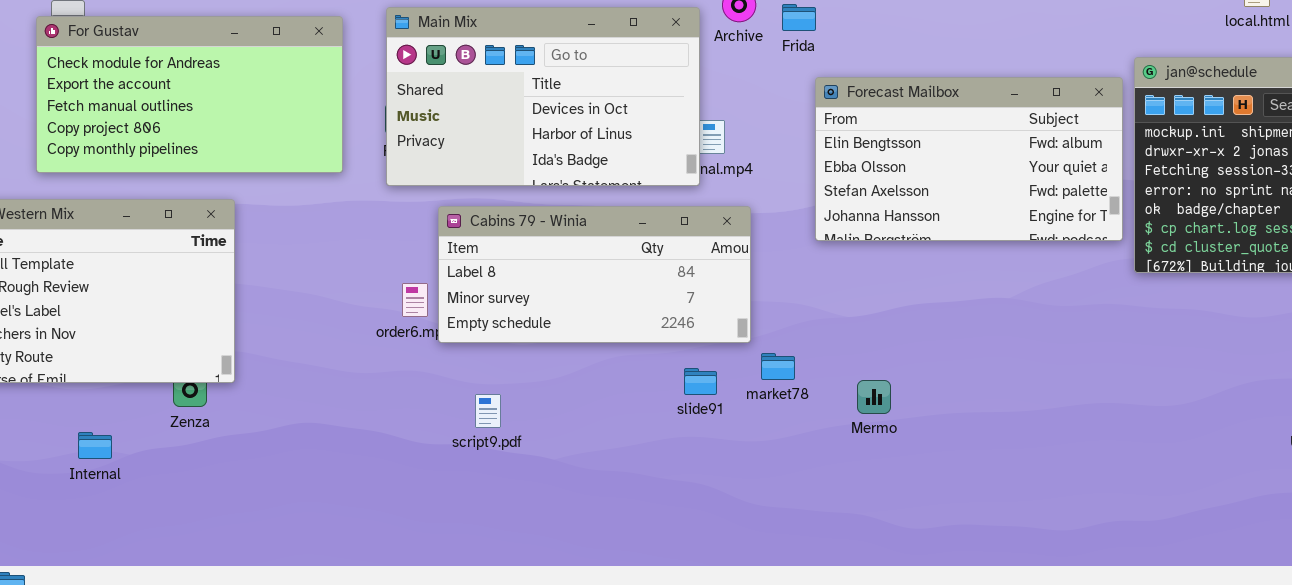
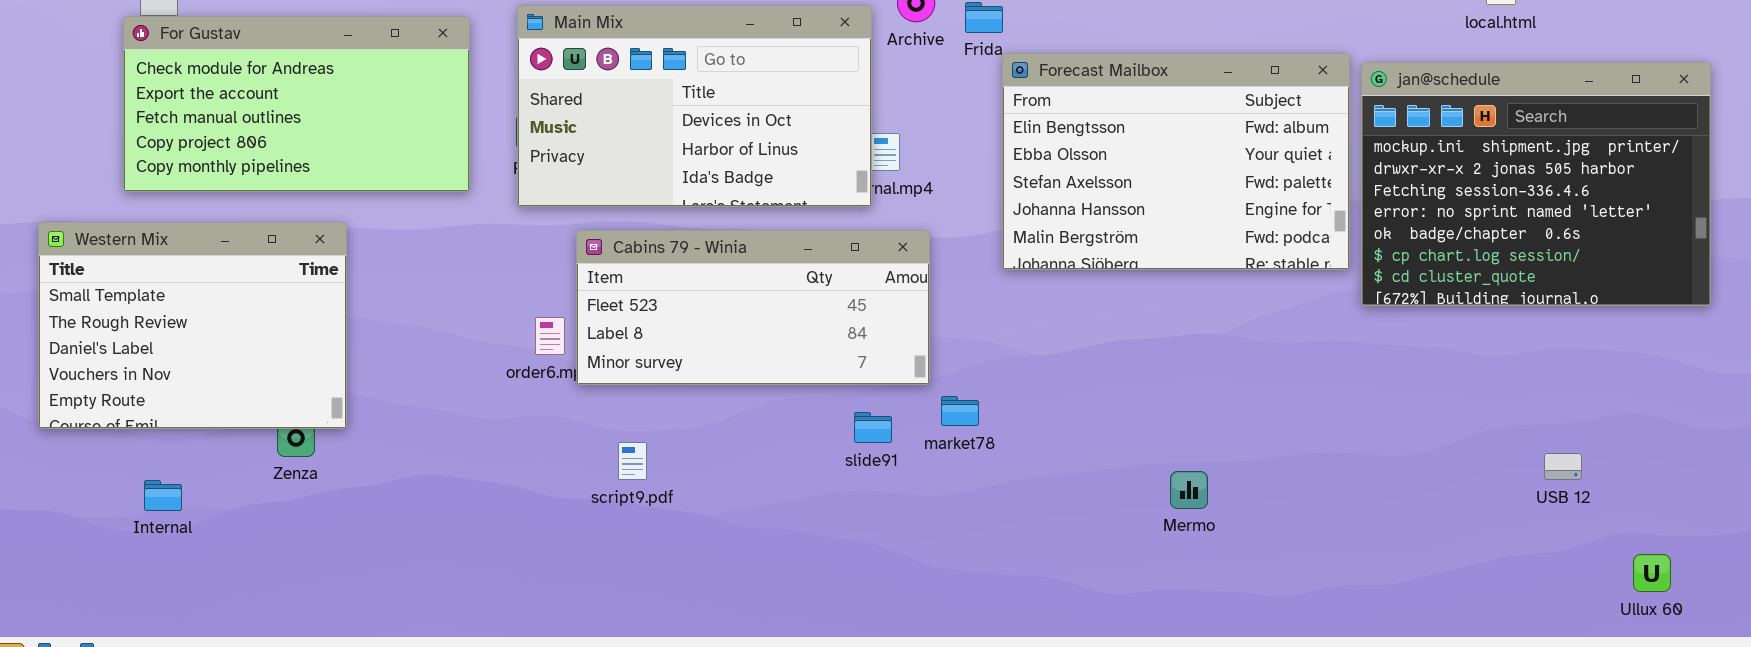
Forecast Mailbox: [815,77,1123,241] -> [1002,53,1350,270], resized
Cabins 79 - Winia: [438,206,751,343] -> [576,230,930,385], scrolled up 1 row
Mermo: [857,380,891,414] -> [1170,471,1208,509], moved
Internal: [78,432,112,459] -> [144,480,182,511], moved

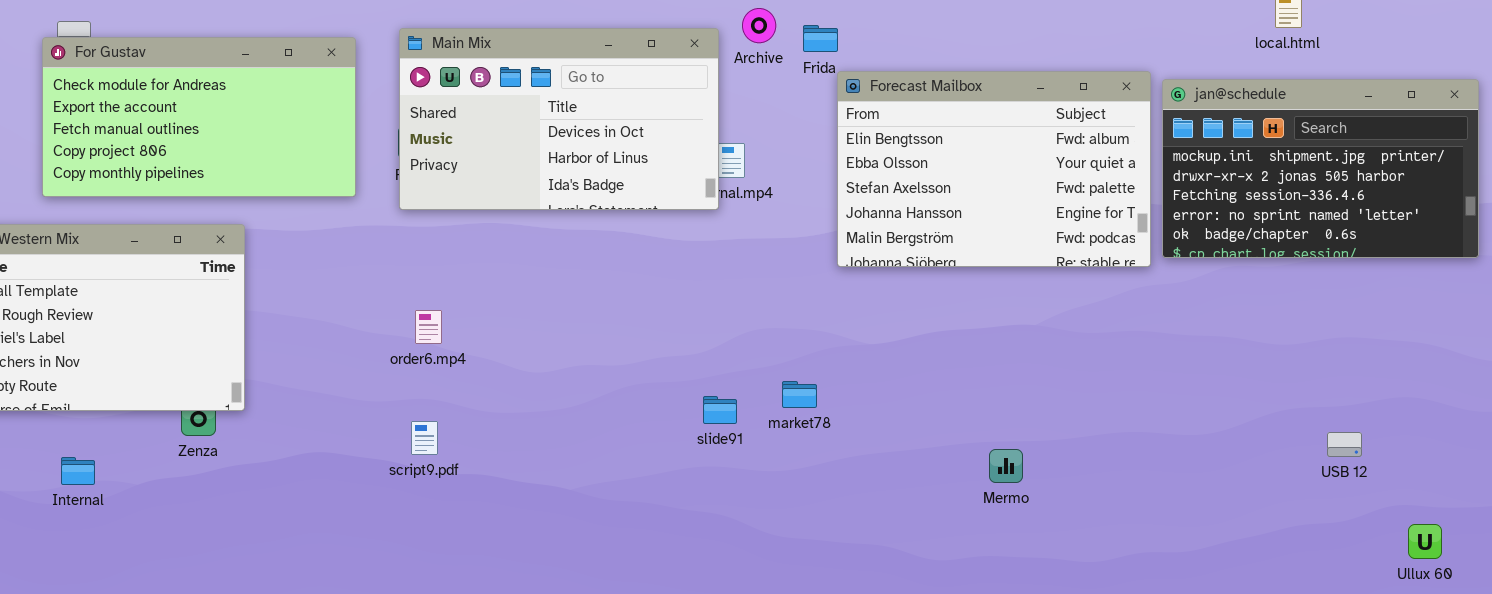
jan@schedule: [1361,62,1711,306] -> [1162,79,1479,258], resized
Cabins 79 - Winia: [576,230,930,385] -> none, closed
script9.pdf: [618,442,647,480] -> [411,421,438,455], moved

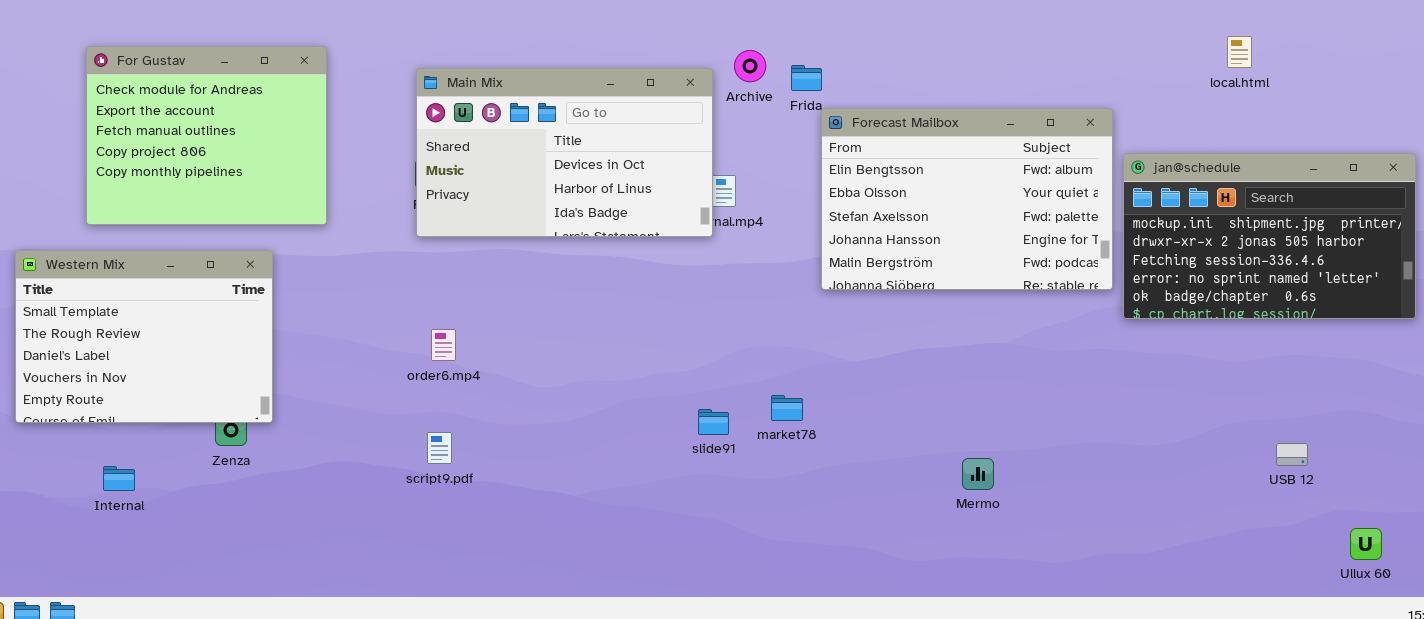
For Gustav: [42,37,356,197] -> [86,46,327,225], resized
jan@schedule: [1162,79,1479,258] -> [1123,153,1416,319], moved

